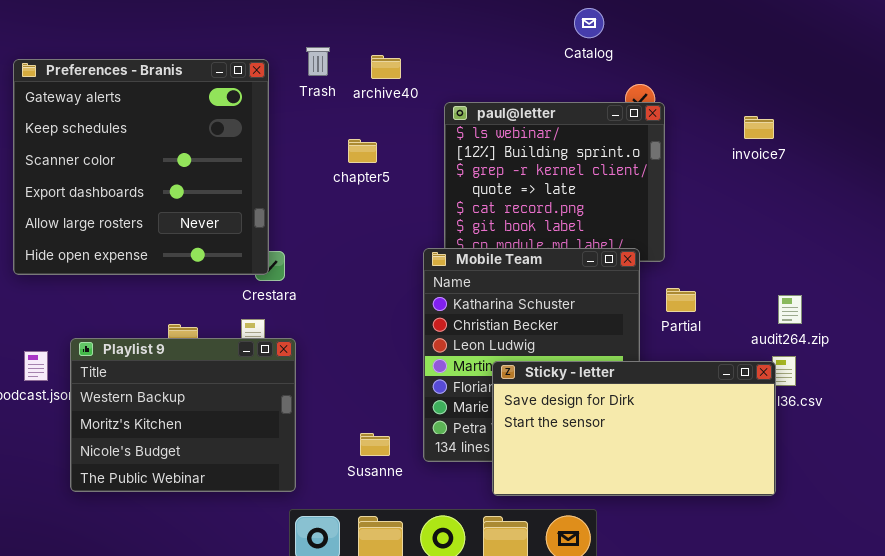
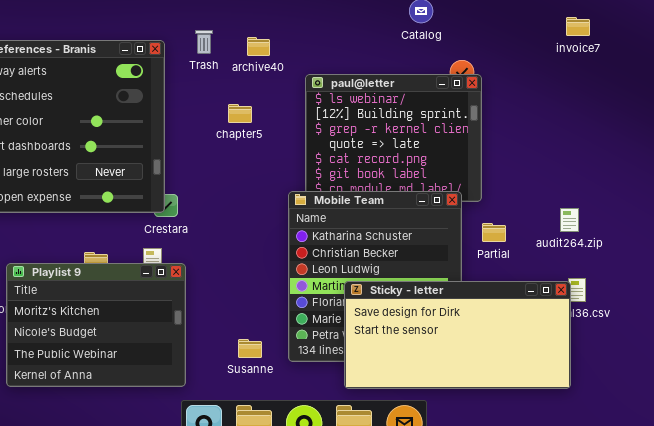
invoice7: [744,116,774,139] -> [566,17,590,36], moved
audit264.zip: [778,295,802,324] -> [560,208,579,232], moved
Playlist 9: [70,338,296,492] -> [6,263,186,387], scrolled down 1 row

